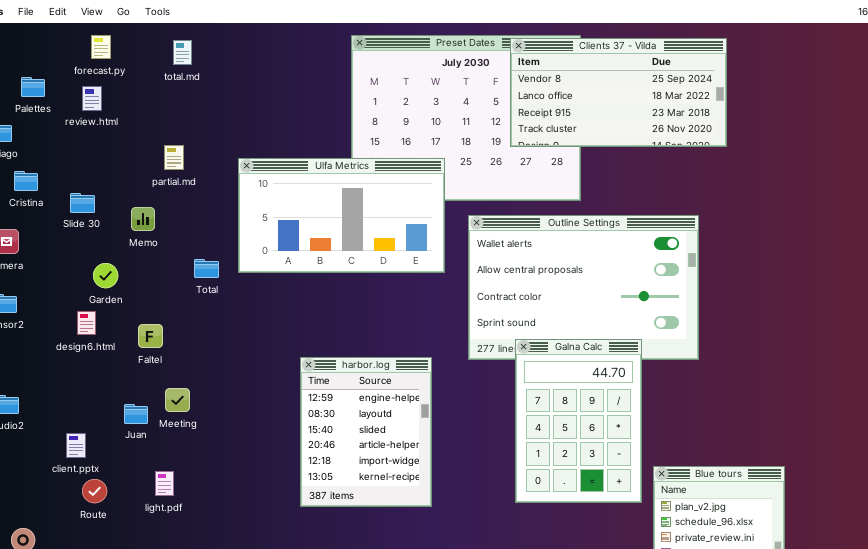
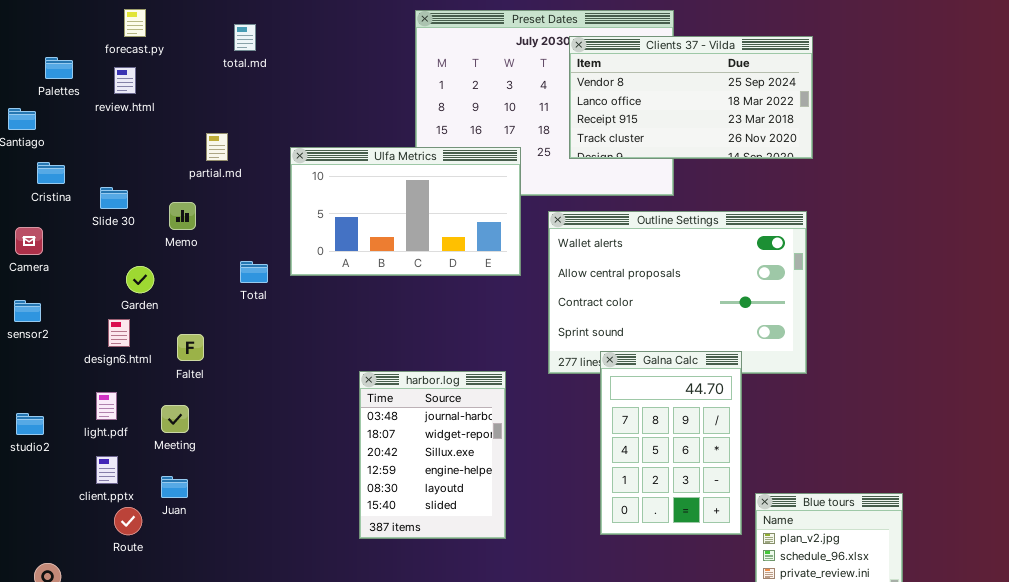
Clients 37 - Vilda: [510,38,727,147] -> [569,36,813,159], moved
total.md: [173,40,192,65] -> [234,24,256,51], moved
harbor.log: [300,357,432,507] -> [359,371,506,539], scrolled up 3 rows
Meeting: [165,388,190,412] -> [161,405,189,433], moved
Juan: [124,404,148,424] -> [161,476,188,498], moved
light.pdf: [155,471,174,496] -> [96,392,117,420], moved

